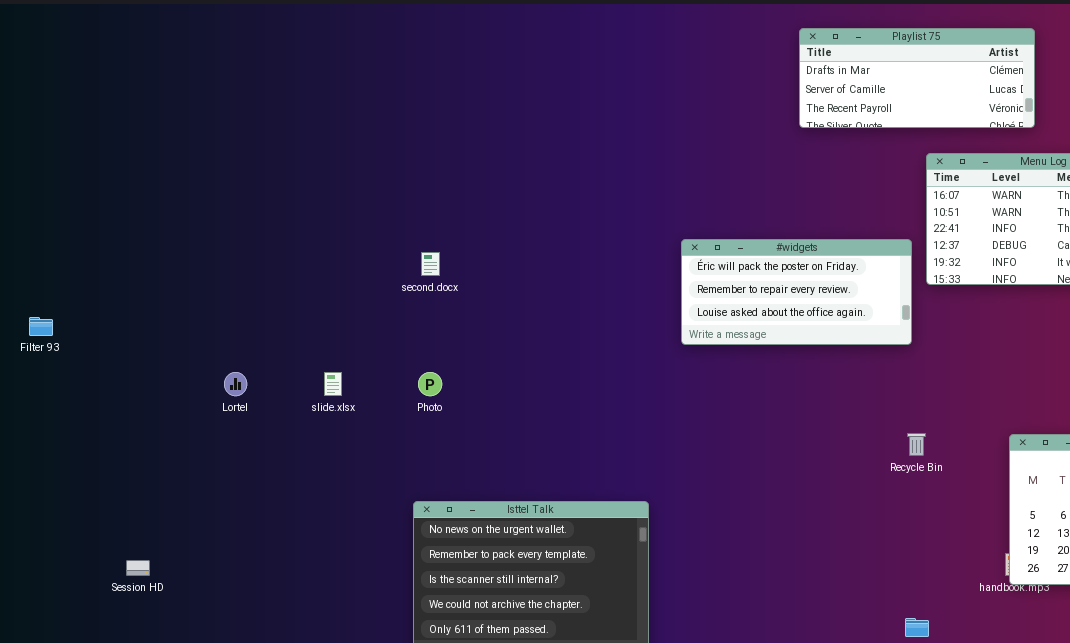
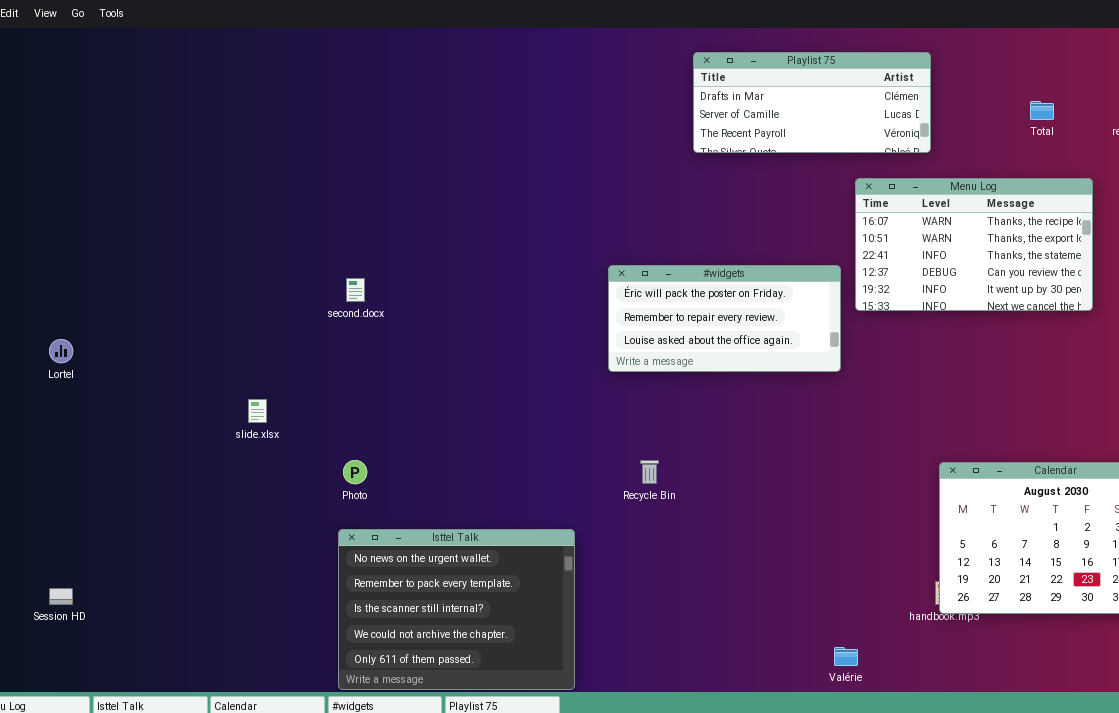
Playlist 75: [799,28,1035,128] -> [693,52,931,153], moved
Lortel: [224,372,247,396] -> [49,339,73,363], moved
Photo: [418,372,442,396] -> [343,460,367,484], moved
Recycle Bin: [907,433,926,456] -> [640,460,659,484], moved

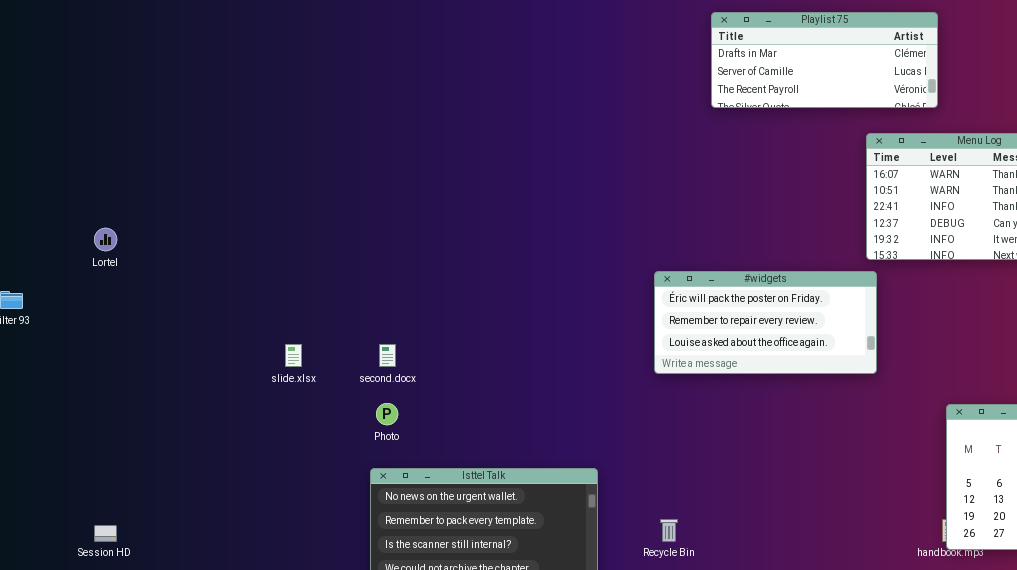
#widgets: [608,265,841,372] -> [654,271,877,374], moved
second.docx: [346,278,365,302] -> [379,344,396,367], moved
Lortel: [49,339,73,363] -> [94,228,117,251], moved
Recycle Bin: [640,460,659,484] -> [660,519,678,542], moved

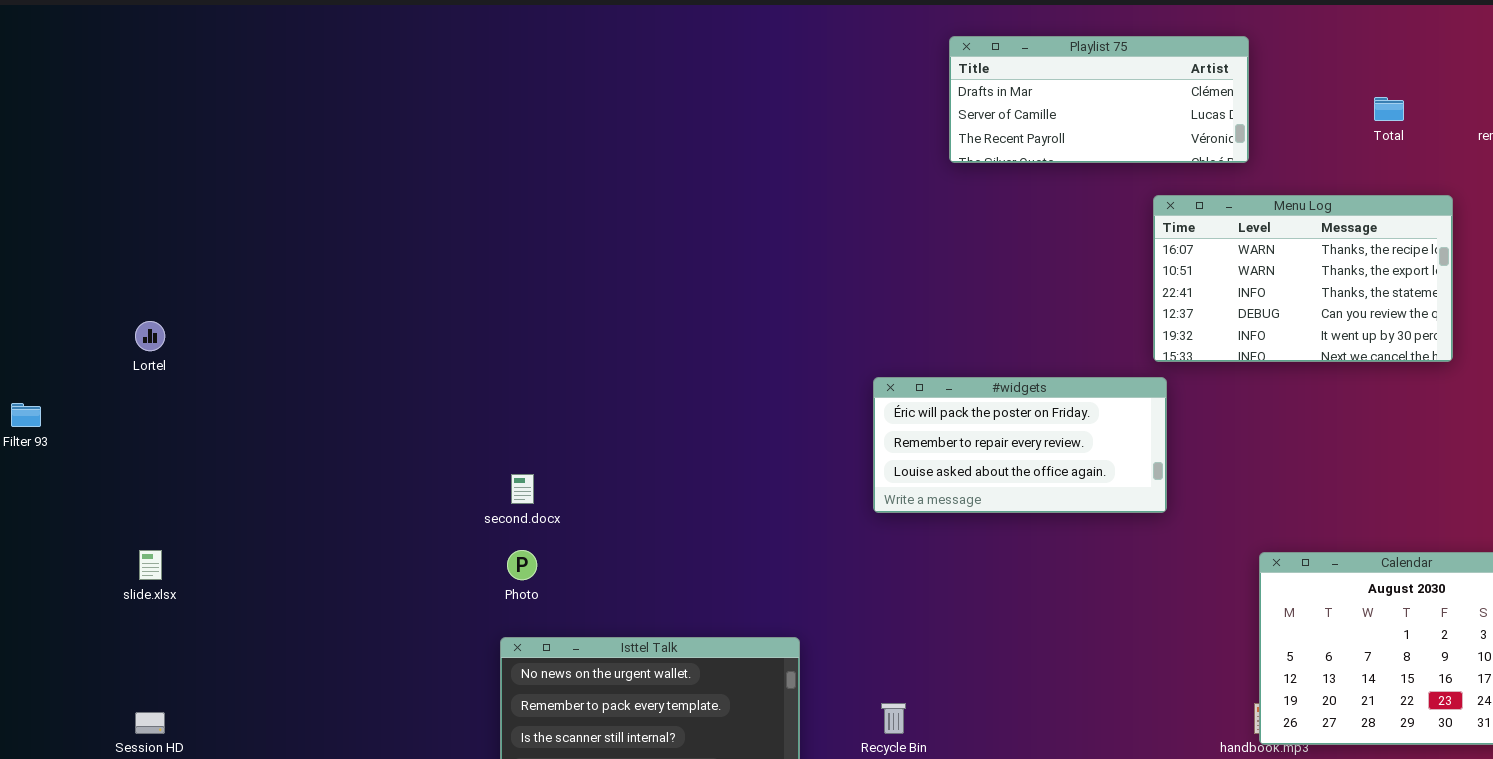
slide.xlsx: [285,344,302,367] -> [139,550,162,580], moved

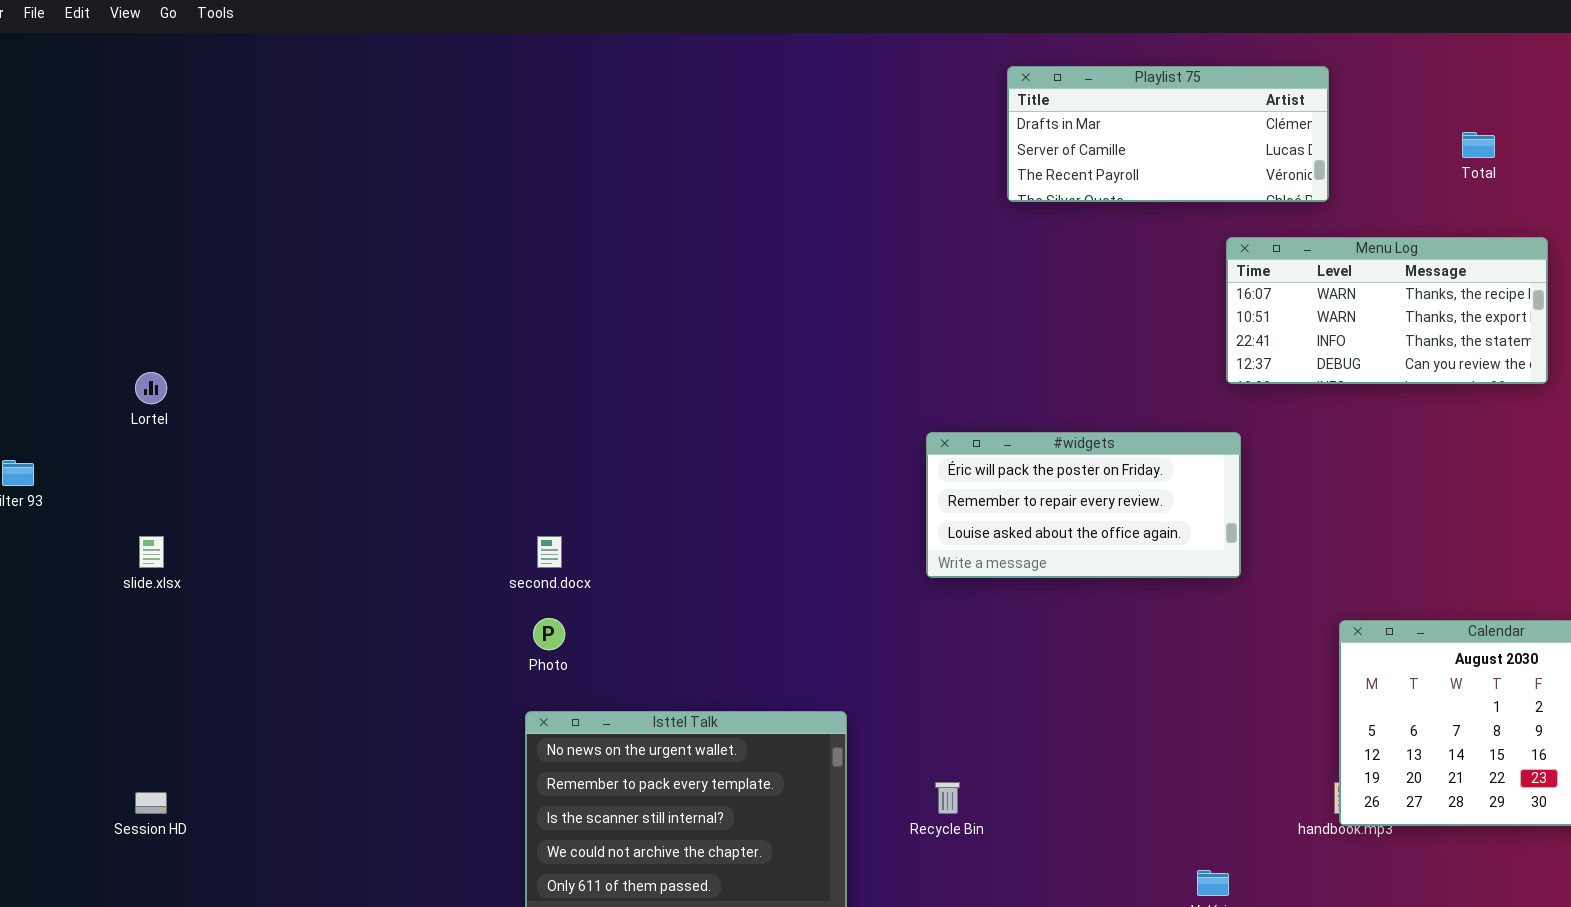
Menu Log: [1153,195,1453,362] -> [1226,237,1548,384], resized
slide.xlsx: [139,550,162,580] -> [139,536,164,568], moved

